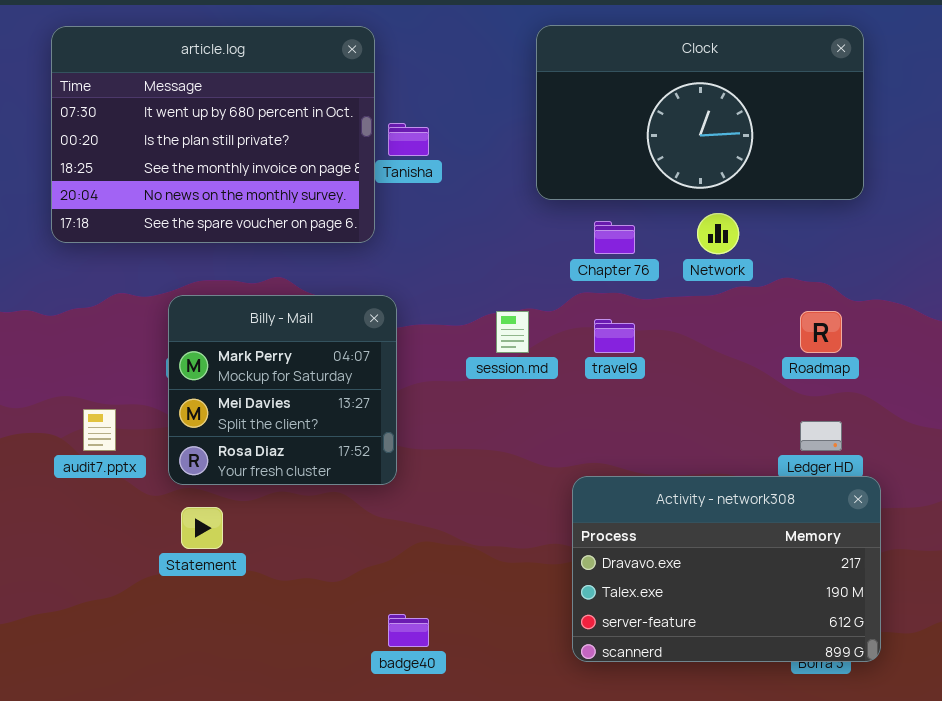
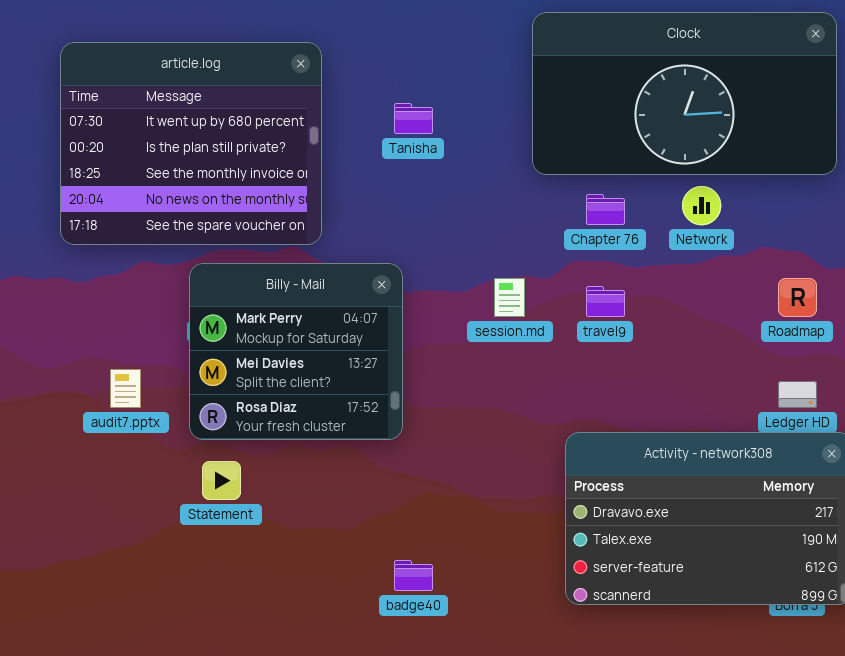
article.log: [51,26,375,243] -> [60,42,322,245], moved, resized

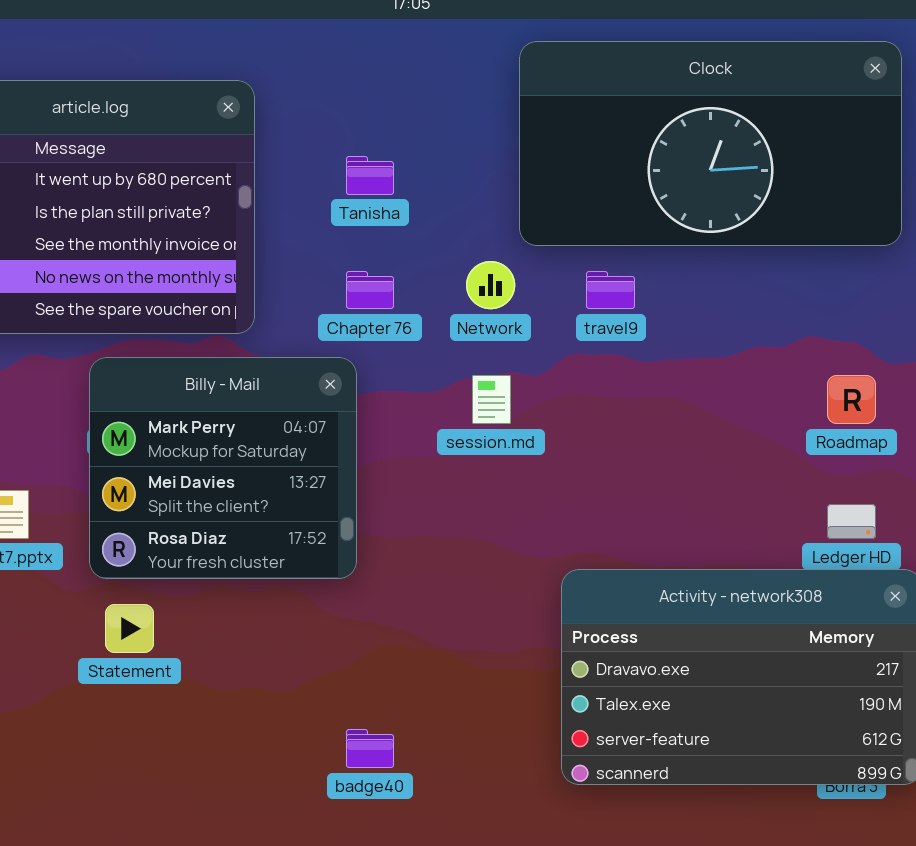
Network: [682,186,721,225] -> [466,261,515,309], moved
Chapter 76: [586,194,625,225] -> [346,271,394,309], moved
travel9: [586,286,625,317] -> [586,271,635,309], moved

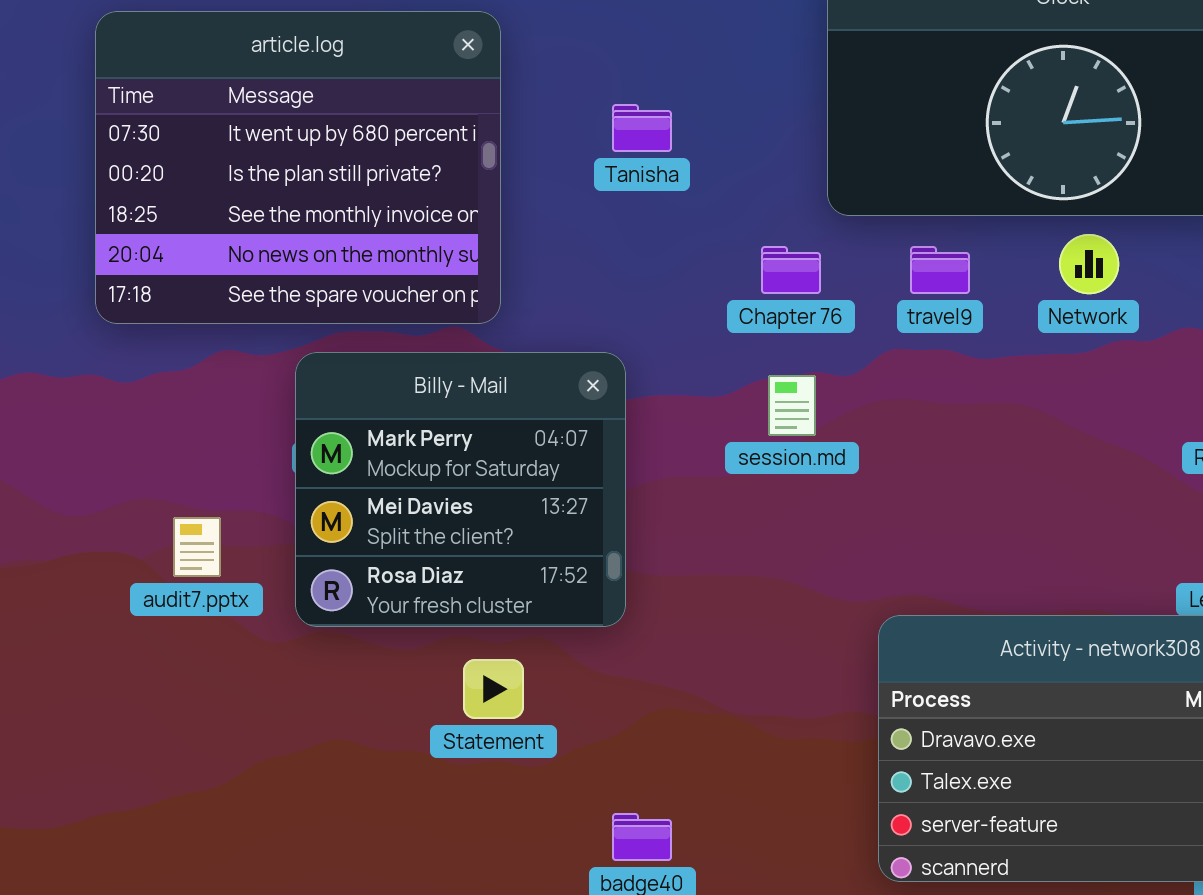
Network: [466,261,515,309] -> [1059,234,1119,294], moved
Chapter 76: [346,271,394,309] -> [761,246,821,294], moved
Statement: [105,604,154,653] -> [463,659,524,719], moved

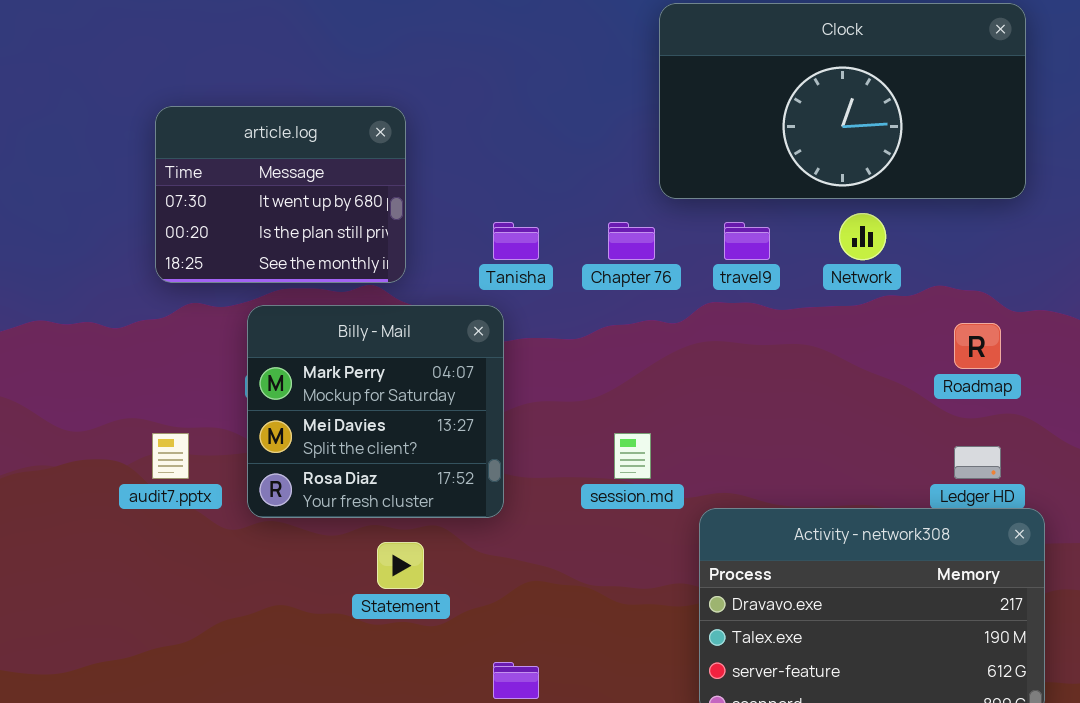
article.log: [95,11,501,324] -> [155,106,406,283], resized
Tanisha: [612,104,672,152] -> [493,222,539,260], moved
session.md: [768,375,816,436] -> [614,433,651,479], moved

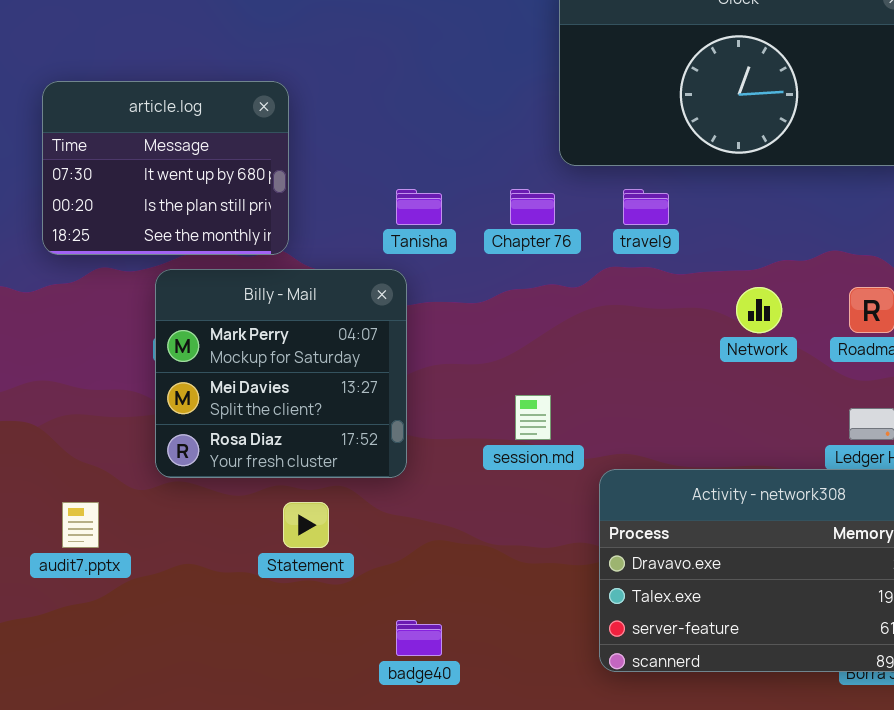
article.log: [155,106,406,283] -> [42,81,289,255], moved
Network: [839,213,886,260] -> [736,287,782,333], moved
audit7.pptx: [152,433,189,479] -> [62,502,99,548], moved

